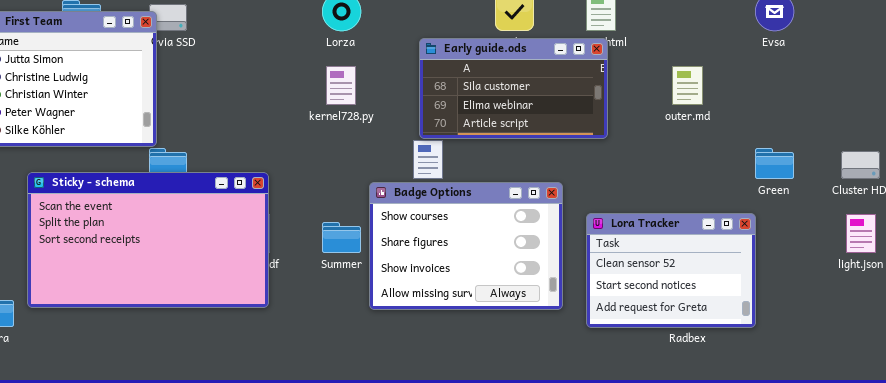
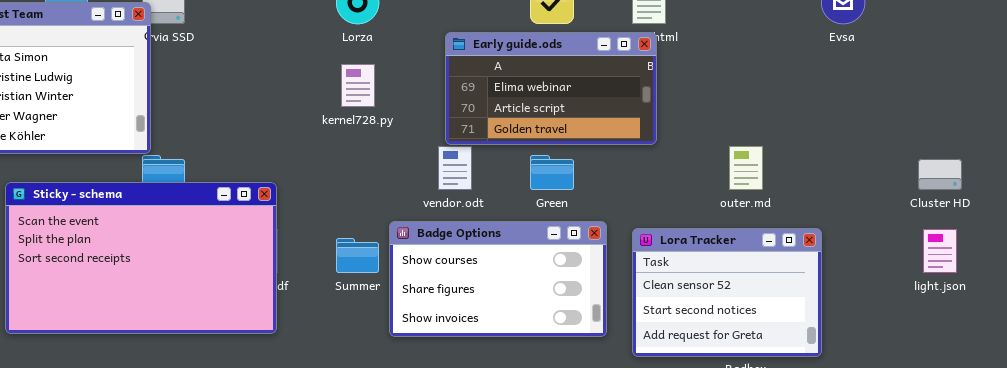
Early guide.ods: [419,38,608,139] -> [445,32,657,145], scrolled down 1 row
outer.md: [672,66,703,105] -> [729,146,763,190], moved
Green: [755,148,794,179] -> [530,155,574,190], moved
Badge Options: [369,182,563,310] -> [389,221,607,337], resized

